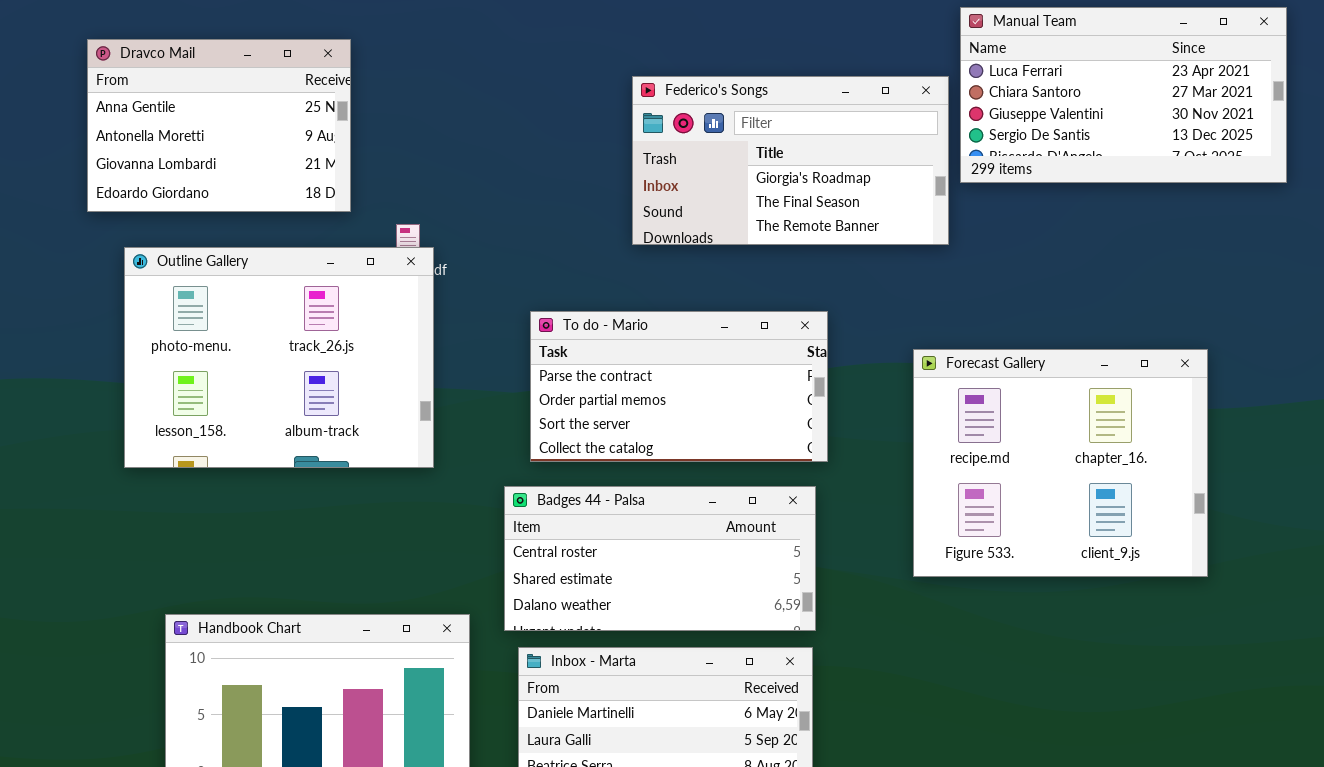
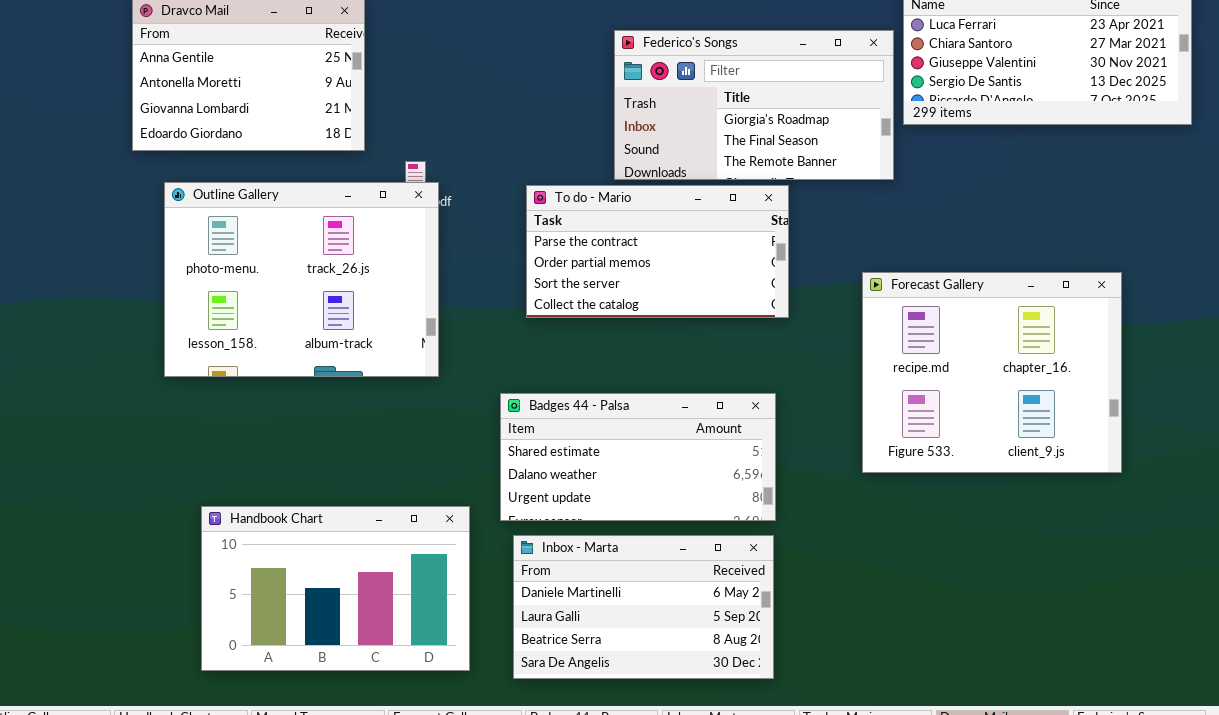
To do - Mario: [530,311,828,462] -> [526,185,789,318], moved
Badges 44 - Palsa: [504,486,816,631] -> [500,393,776,521], scrolled down 1 row

